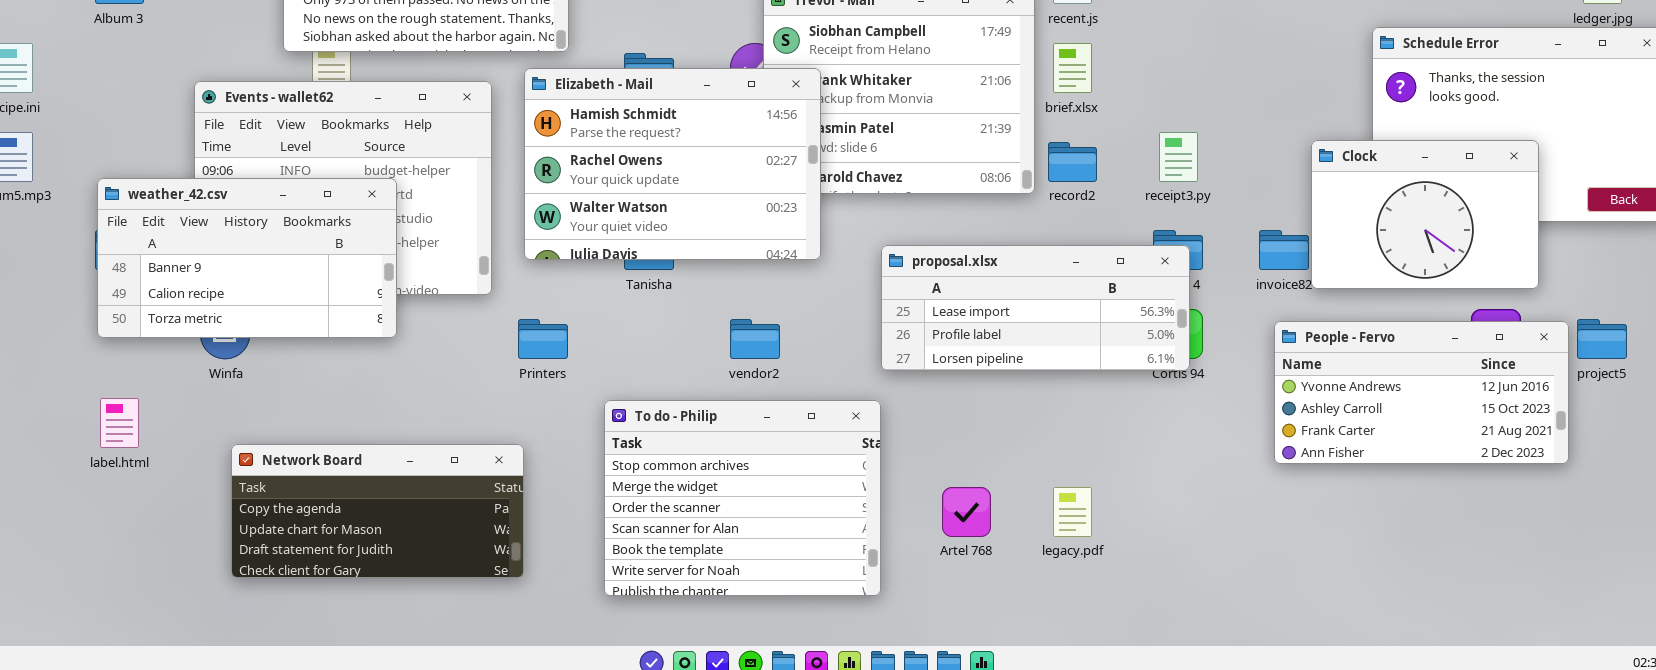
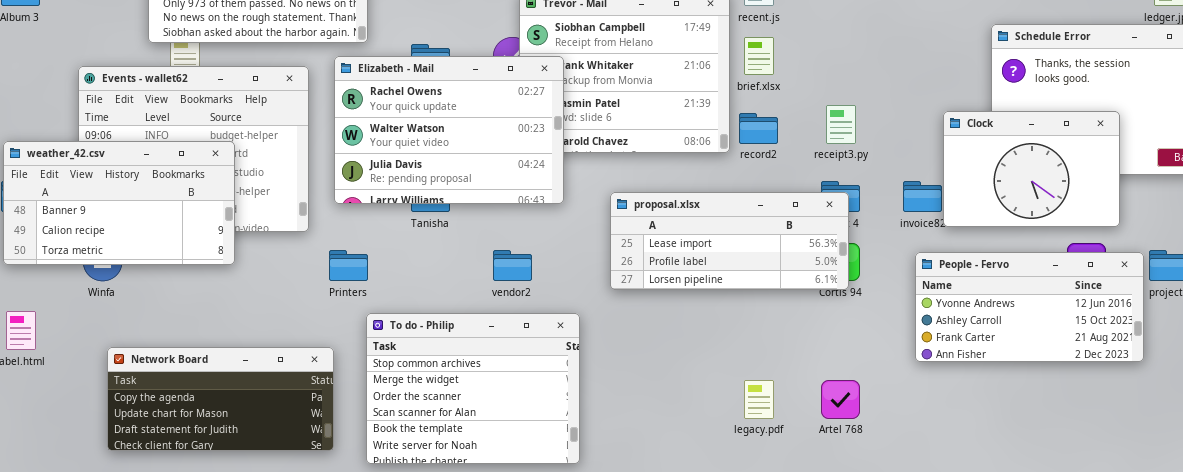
Elizabeth - Mail: [524,68,821,260] -> [334,56,564,204], scrolled down 1 row
To do - Philip: [604,400,881,596] -> [366,313,580,464], moved
Artel 768: [942,487,991,537] -> [821,380,860,419], moved

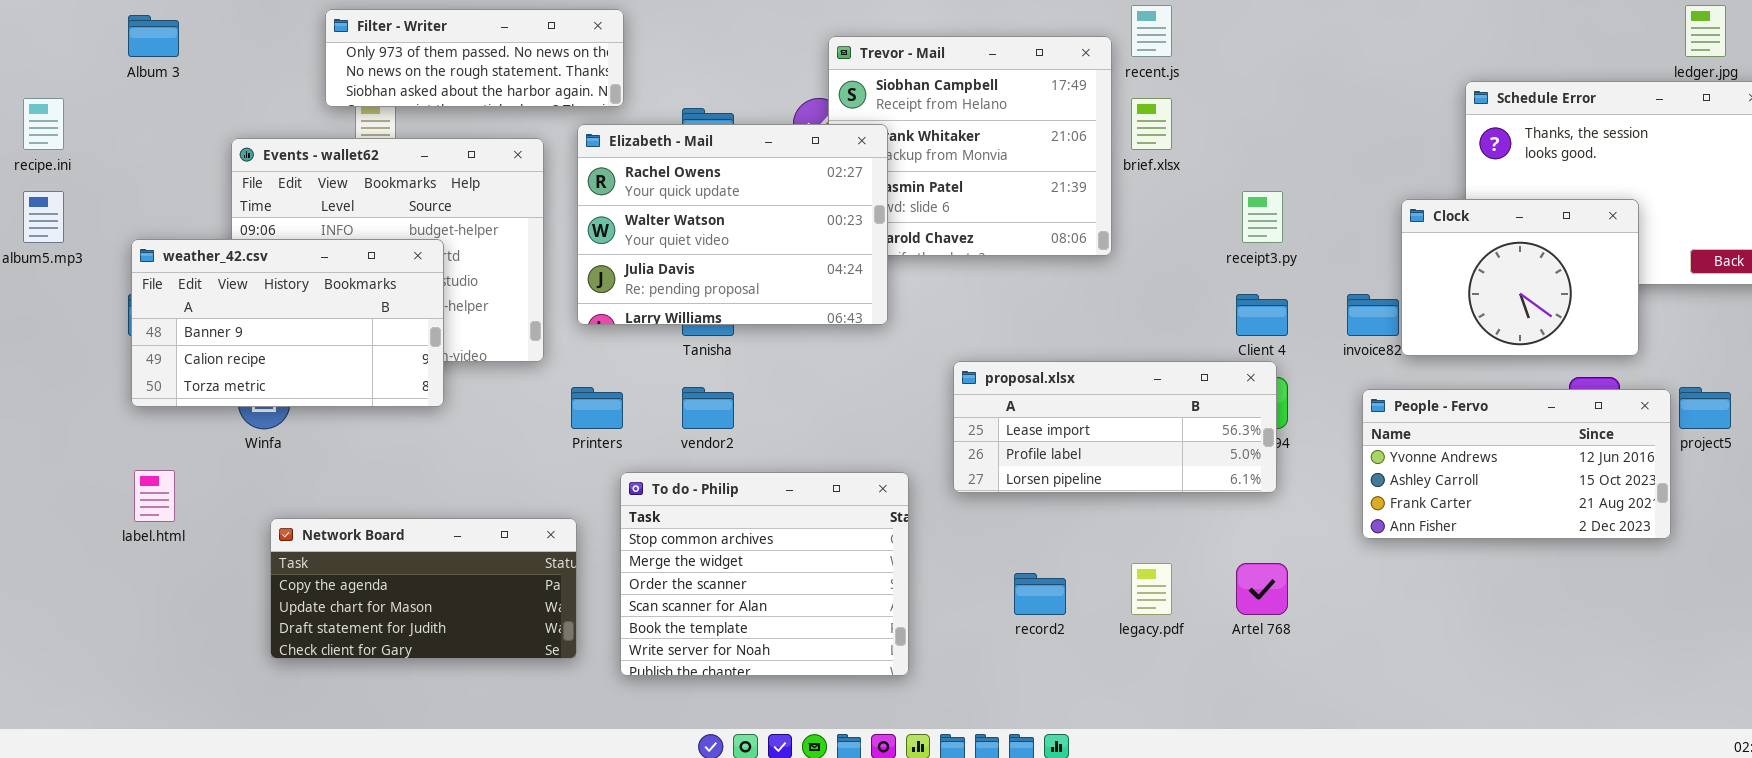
record2: [739,113,778,144] -> [1014,573,1066,615], moved
proposal.xlsx: [610,192,849,290] -> [953,361,1277,493], moved
vendor2: [493,250,532,281] -> [682,387,734,429], moved

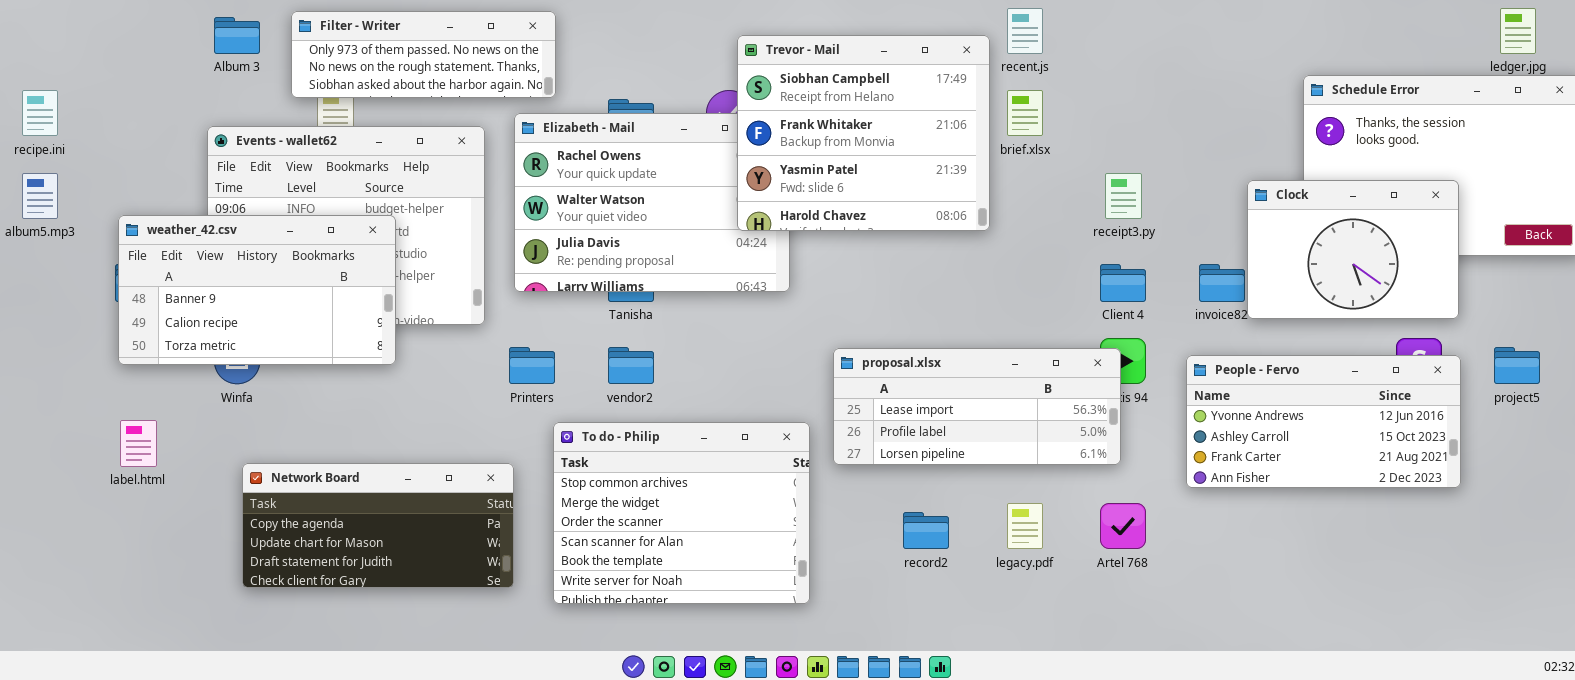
Album 3: [128,15,179,57] -> [214,17,260,54], moved
Trevor - Mail: [828,36,1112,256] -> [737,35,990,231], raised
proposal.xlsx: [953,361,1277,493] -> [833,348,1121,465], moved
People - Fervo: [1362,389,1671,539] -> [1186,355,1461,488], moved

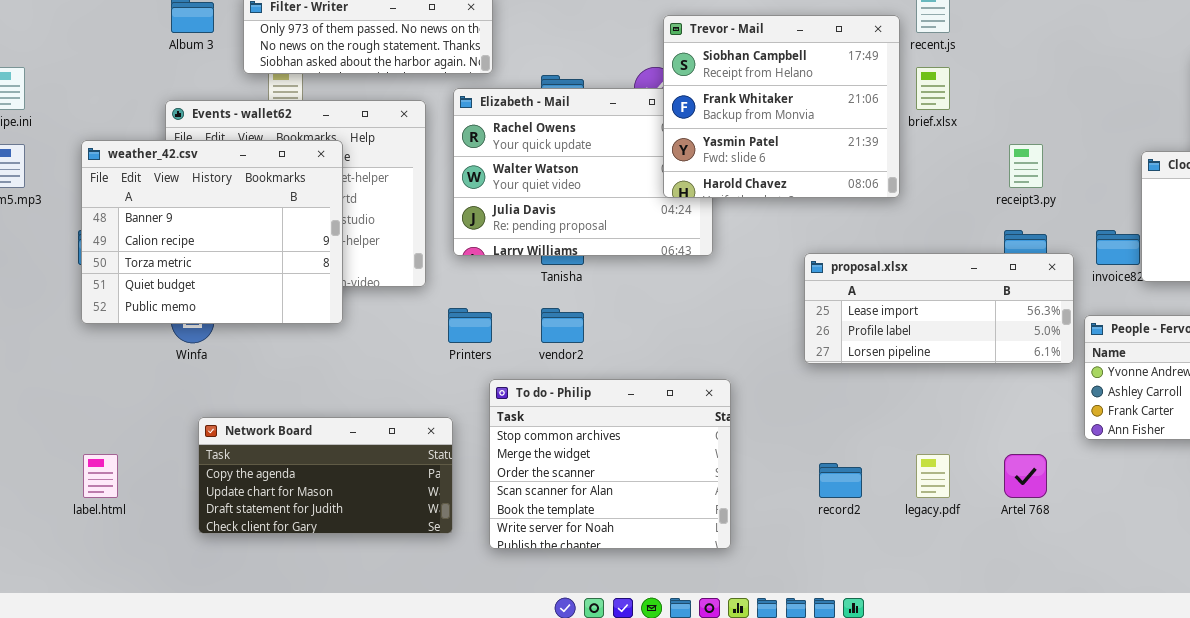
weather_42.csv: [118,215,396,365] -> [81,140,343,324], resized
proposal.xlsx: [833,348,1121,465] -> [804,253,1074,364], moved
label.html: [120,420,157,467] -> [83,454,118,498], moved

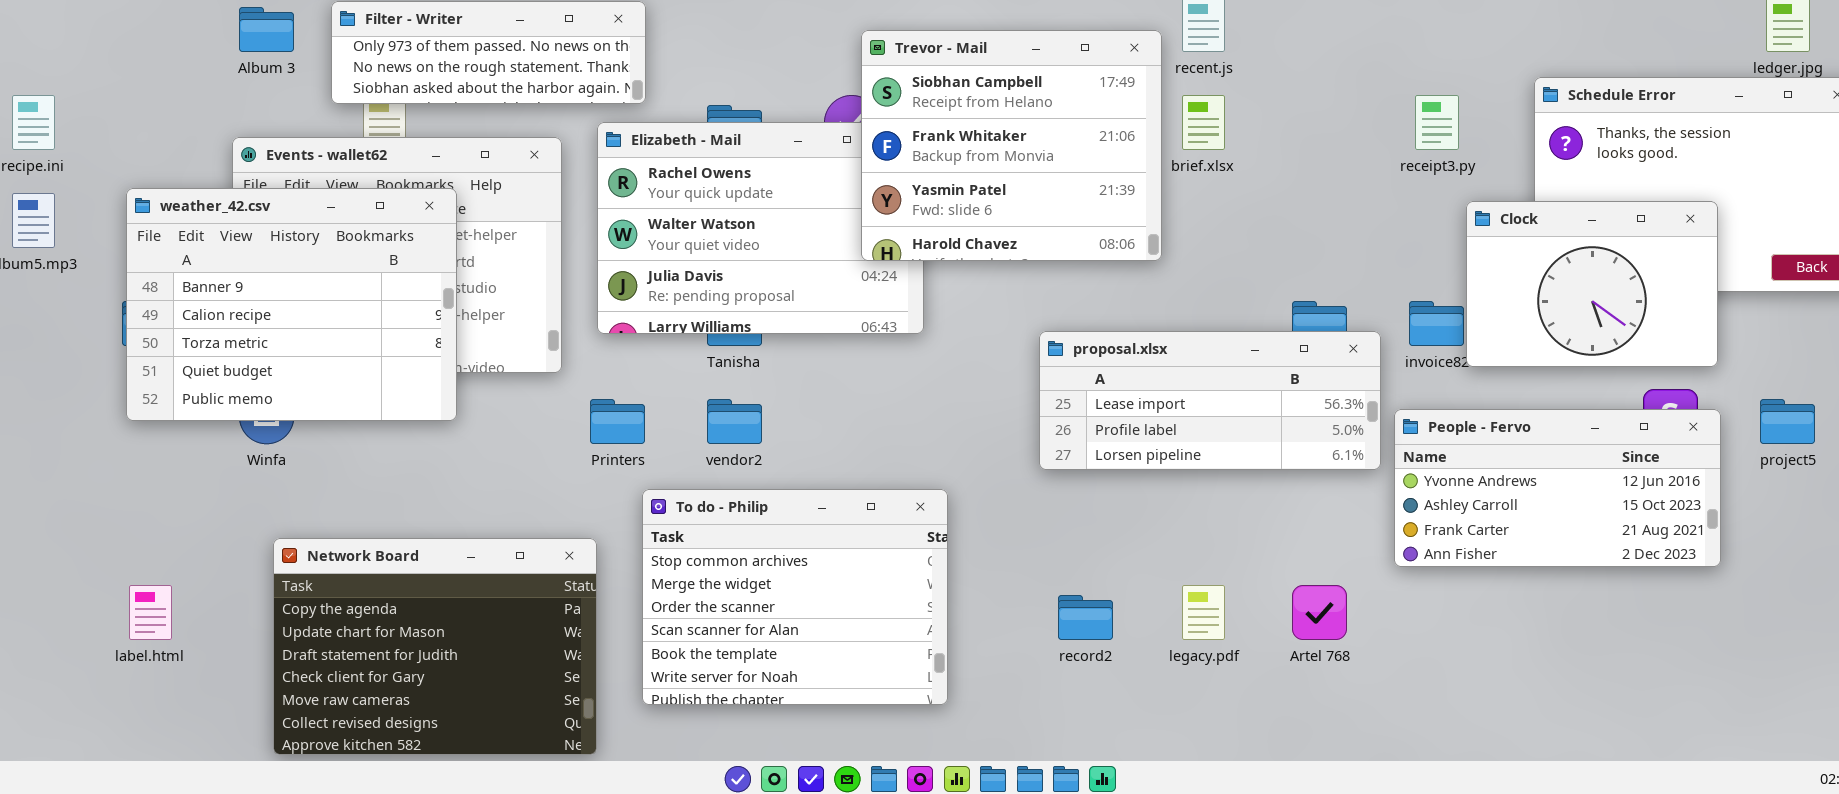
receipt3.py: [1009,144,1043,188] -> [1415,95,1459,150], moved
Network Board: [198,417,453,534] -> [273,538,597,755], resized

